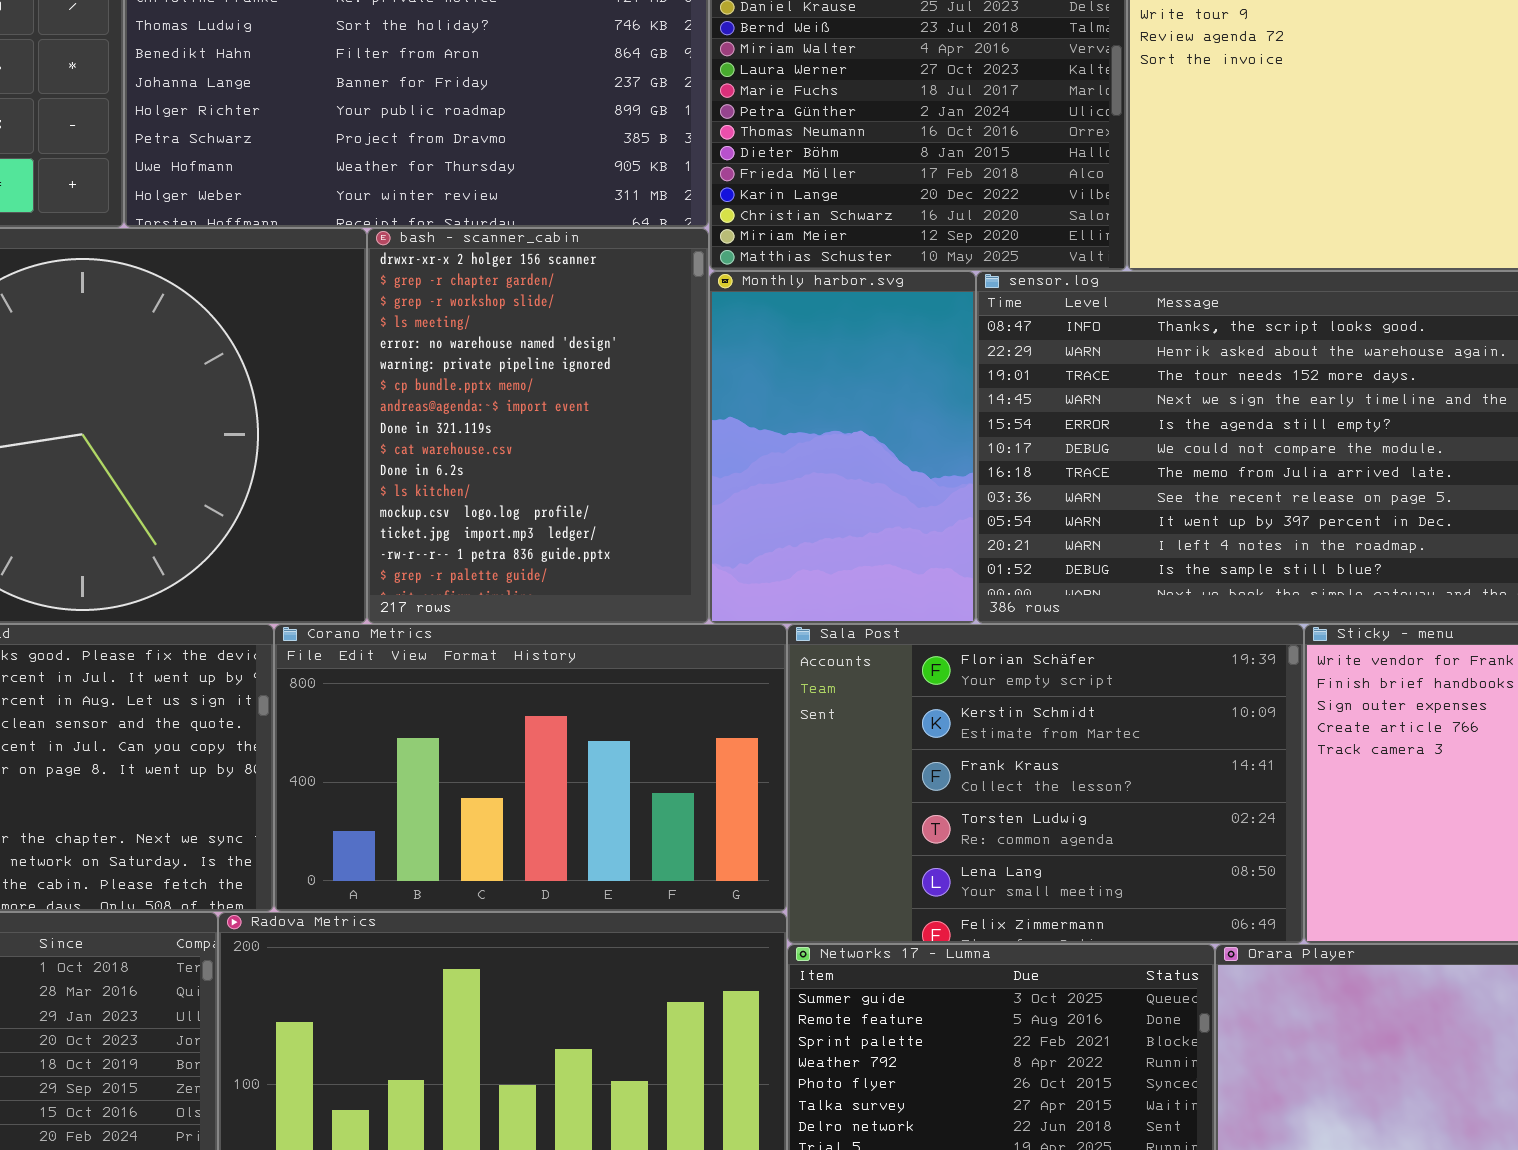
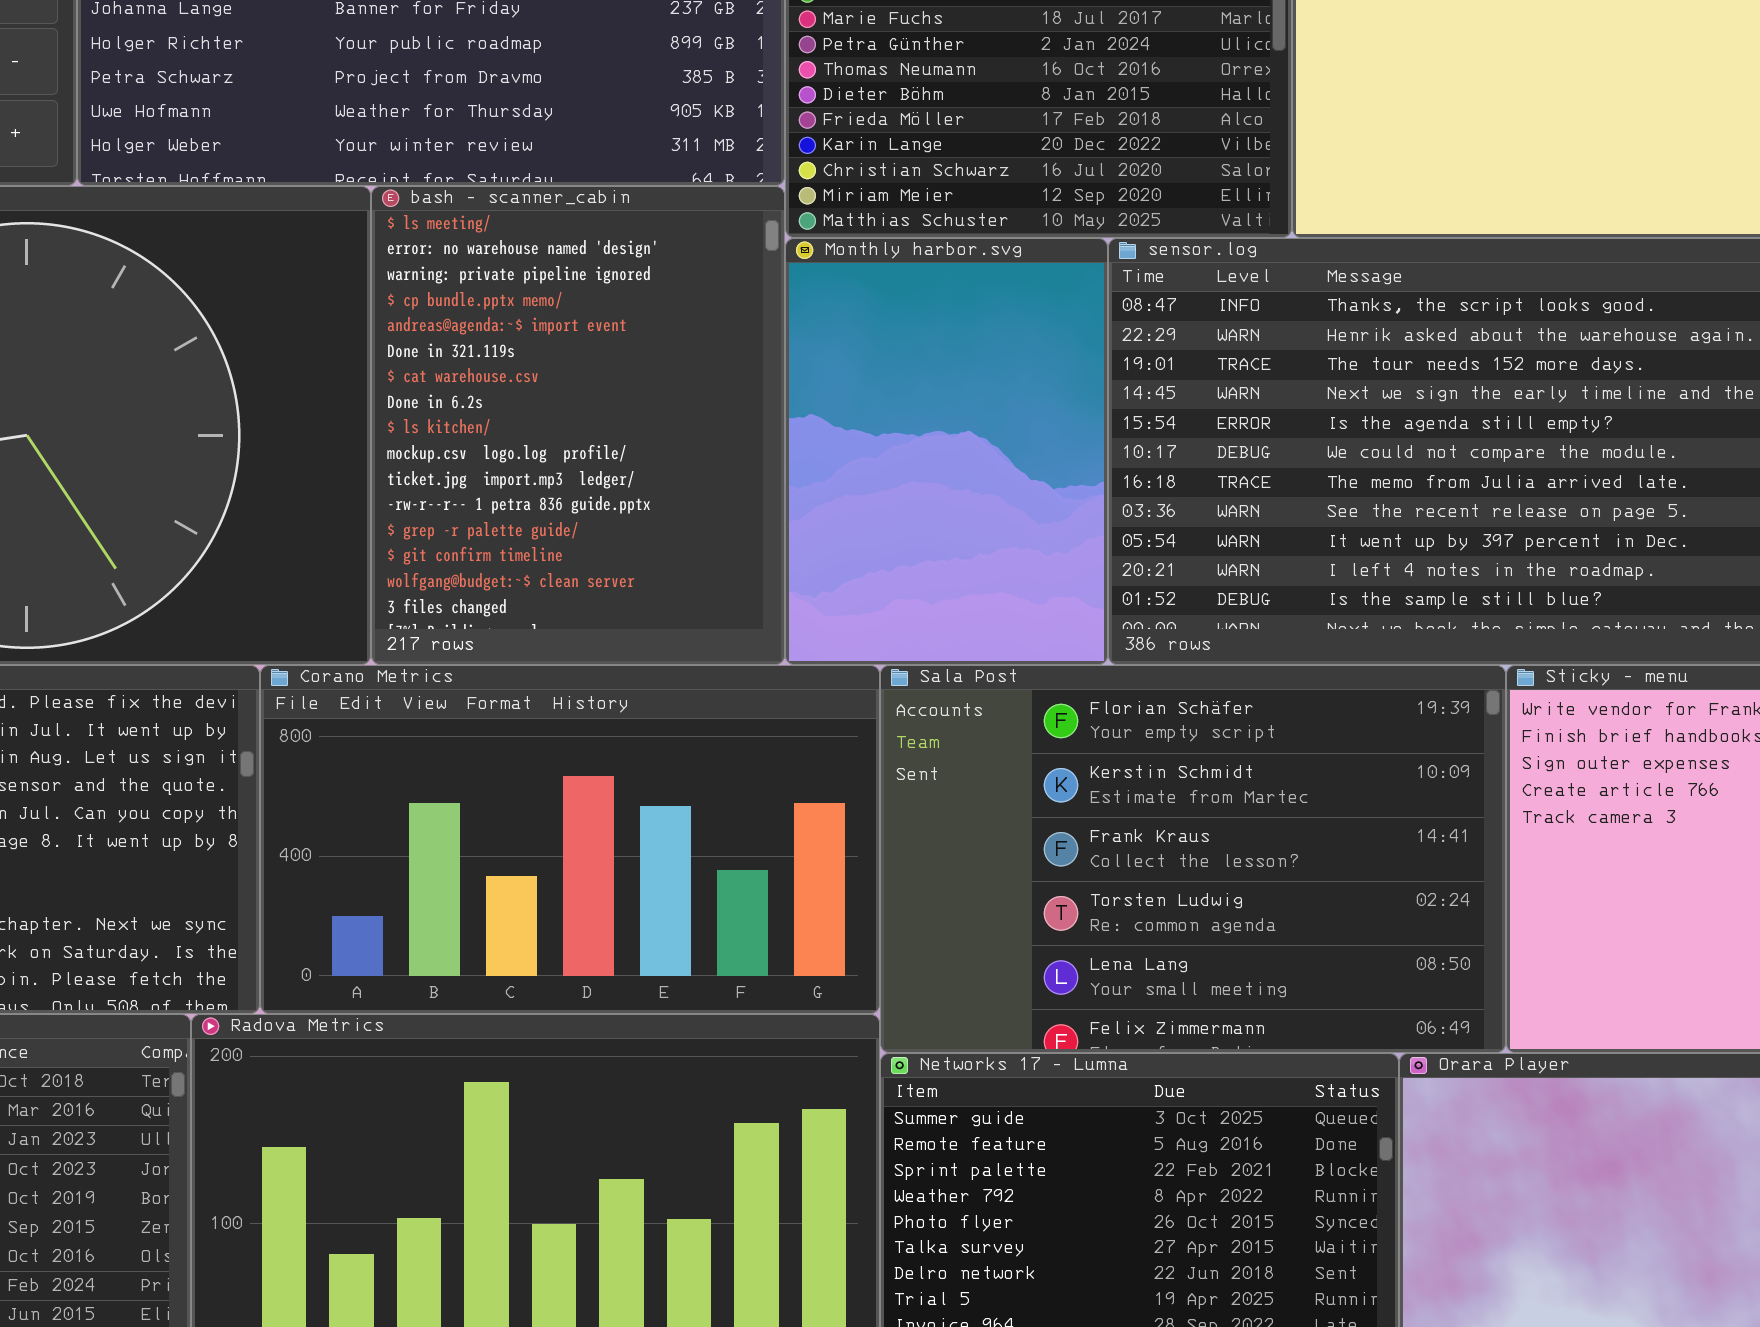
bash - scanner_cabin: [367,228,709,624] -> [371,186,785,665], scrolled down 3 rows

